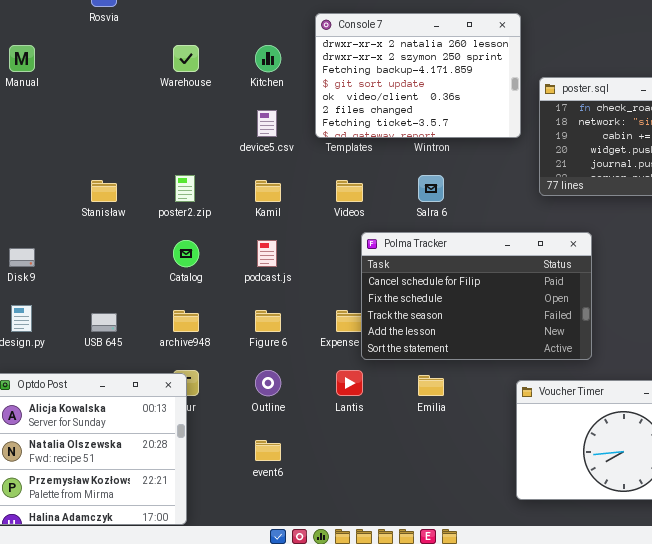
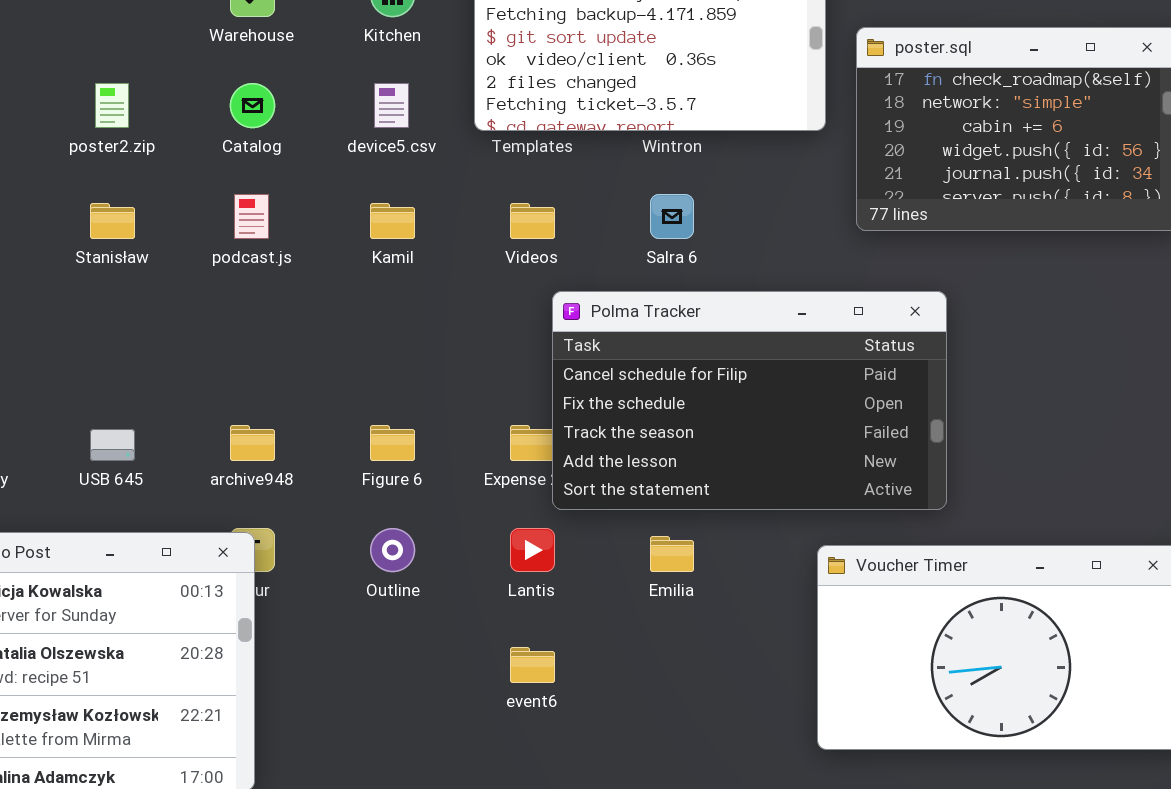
poster2.zip: [175,175,195,202] -> [95,83,129,128], moved
Catalog: [173,240,199,267] -> [230,83,275,128], moved
podcast.js: [257,240,277,267] -> [234,194,269,239], moved
event6: [255,440,281,461] -> [510,647,555,683], moved

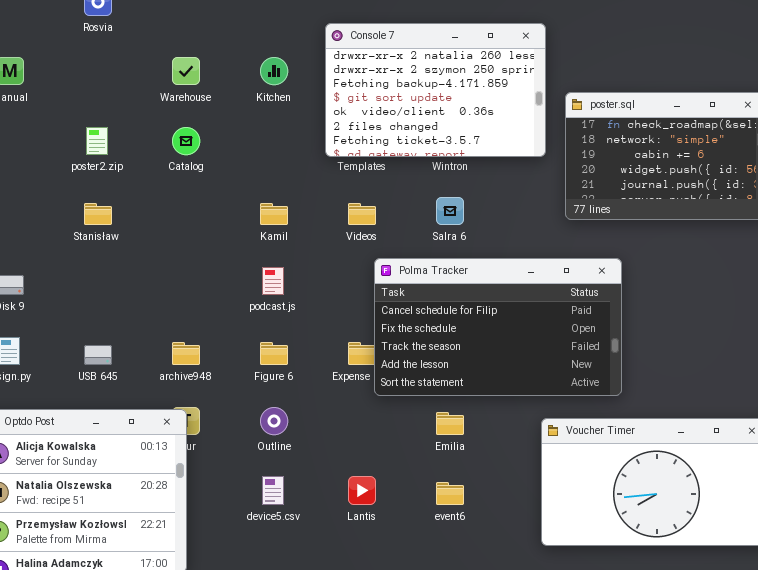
device5.csv: [374,83,409,128] -> [262,476,284,505], moved
podcast.js: [234,194,269,239] -> [262,267,284,295], moved
Lantis: [510,528,555,572] -> [348,476,376,505], moved
event6: [510,647,555,683] -> [436,482,464,505], moved

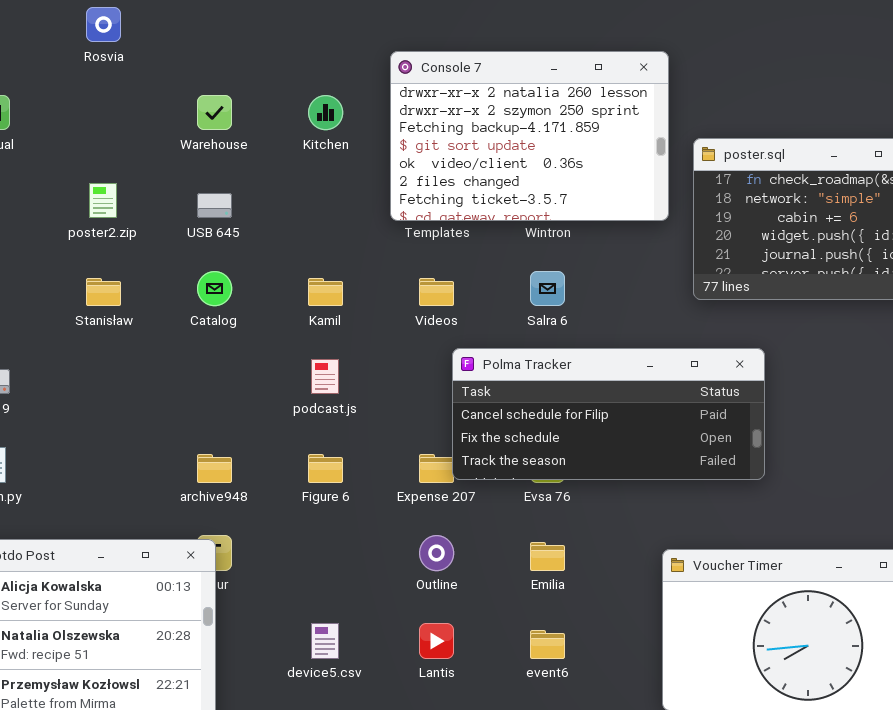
Catalog: [172,127,200,155] -> [197,271,232,306], moved
Polma Tracker: [374,258,622,396] -> [452,348,765,480], resized
USB 645: [84,345,112,365] -> [197,193,232,218], moved
Outline: [260,407,288,435] -> [419,535,454,571], moved

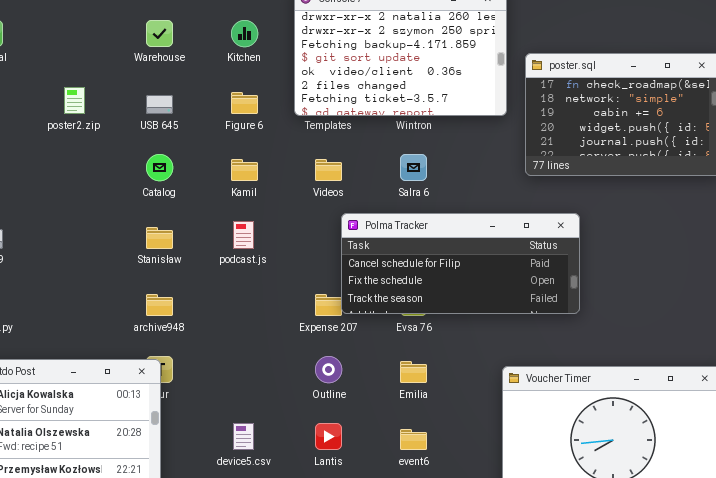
Stanisław: [86,278,121,306] -> [146,227,173,249], moved
Figure 6: [308,454,343,483] -> [231,92,258,114], moved

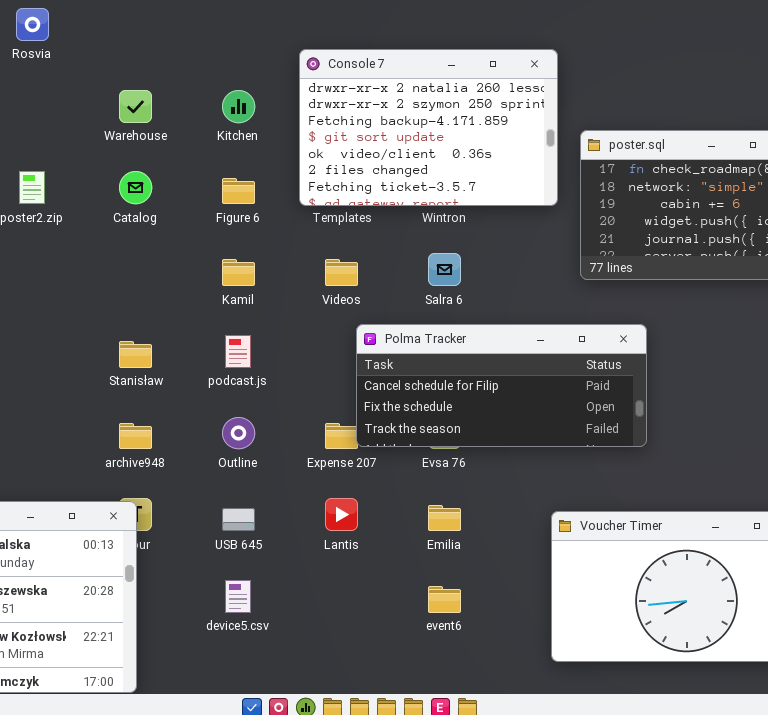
USB 645: [146,95,173,114] -> [222,508,255,531], moved
Catalog: [146,154,173,181] -> [119,171,152,204], moved
Outline: [315,356,342,383] -> [222,417,255,449], moved
Lantis: [315,423,342,450] -> [325,498,358,531], moved

